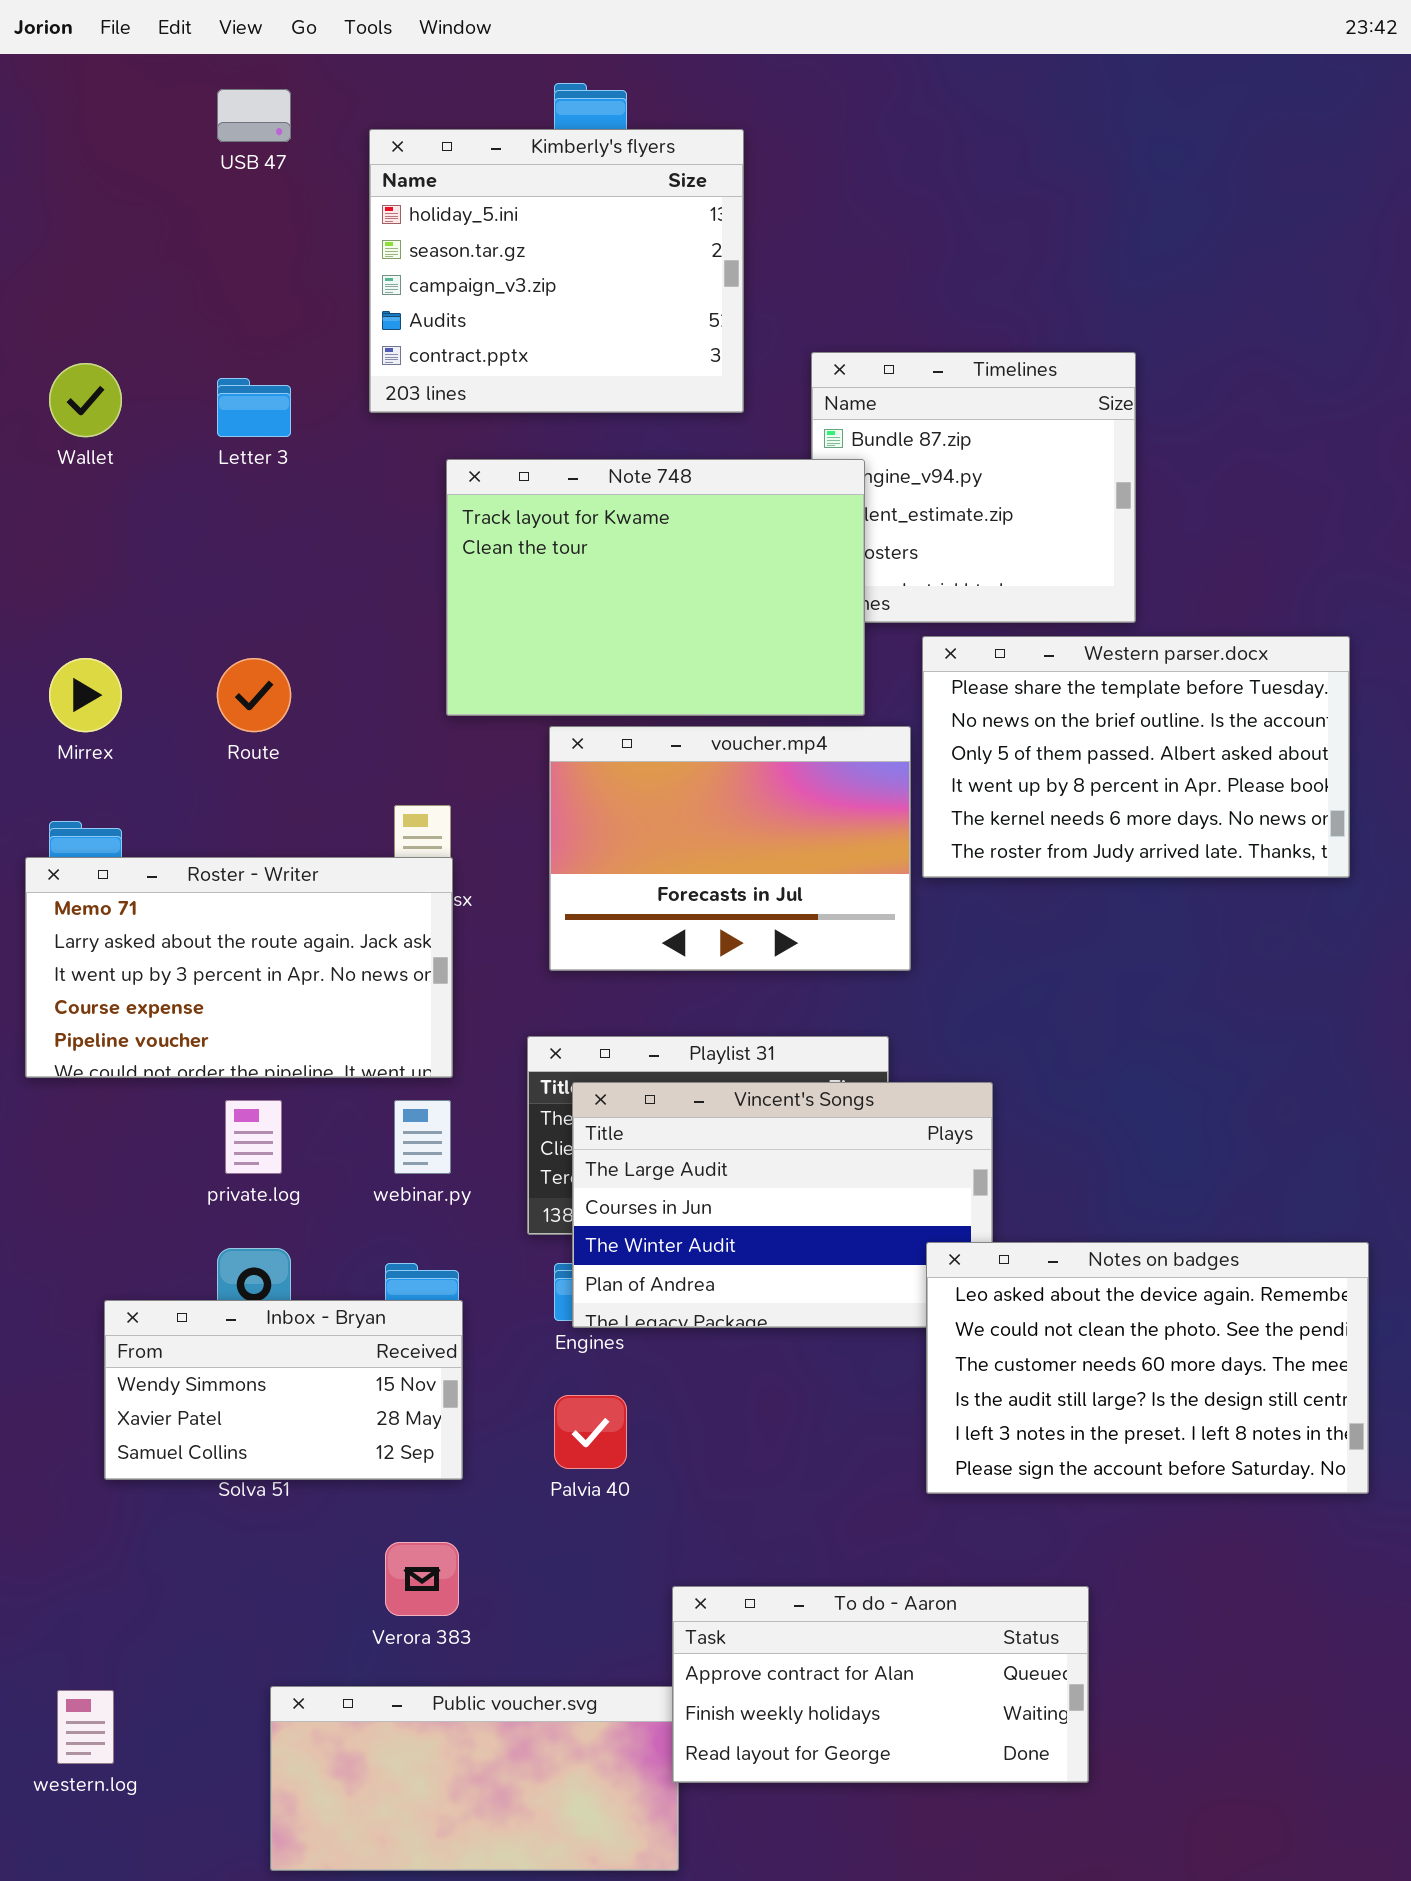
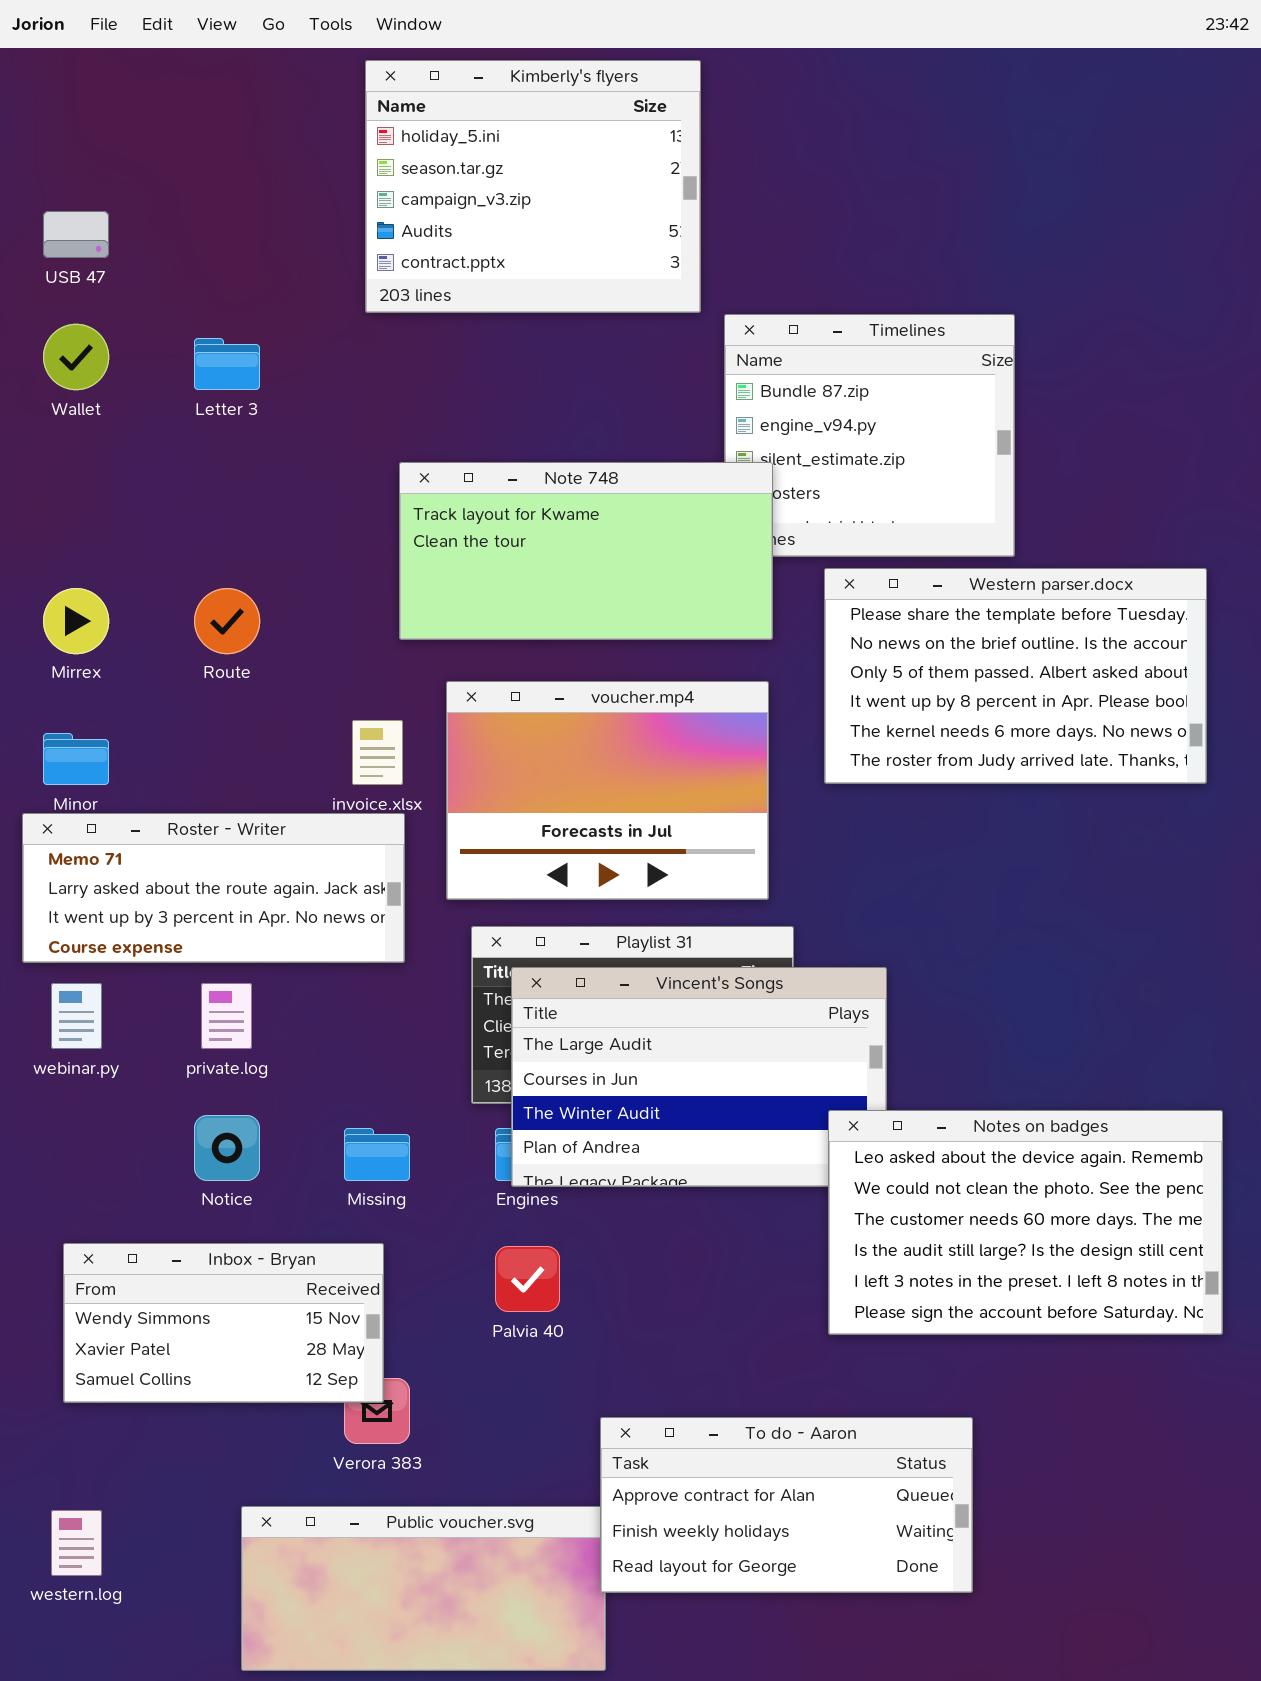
USB 47: [217,89,291,142] -> [43,211,109,258], moved
Kimberly's flyers: [369,129,744,413] -> [365,60,701,313], moved
Note 748: [446,459,865,716] -> [399,462,773,640], resized
voucher.mp4: [549,726,911,971] -> [446,681,769,900], moved
Roster - Writer: [25,857,453,1078] -> [22,813,405,963], resized
webinar.py: [394,1100,451,1174] -> [51,983,102,1049], moved
Inbox - Bryan: [104,1300,463,1480] -> [63,1243,384,1403], moved

